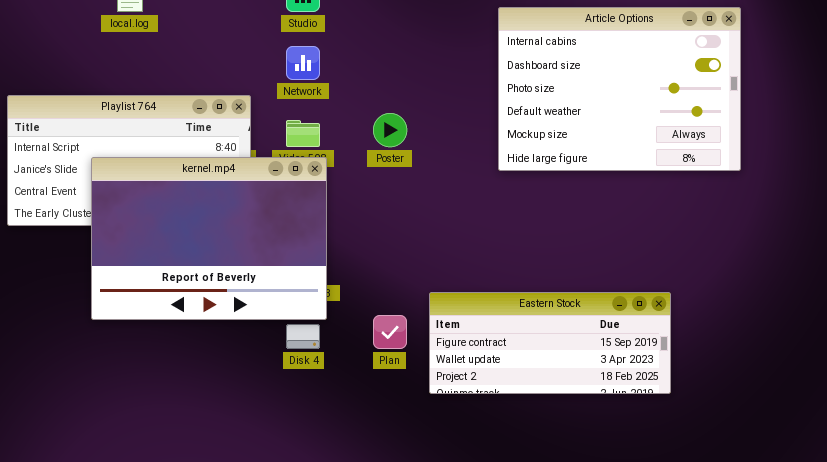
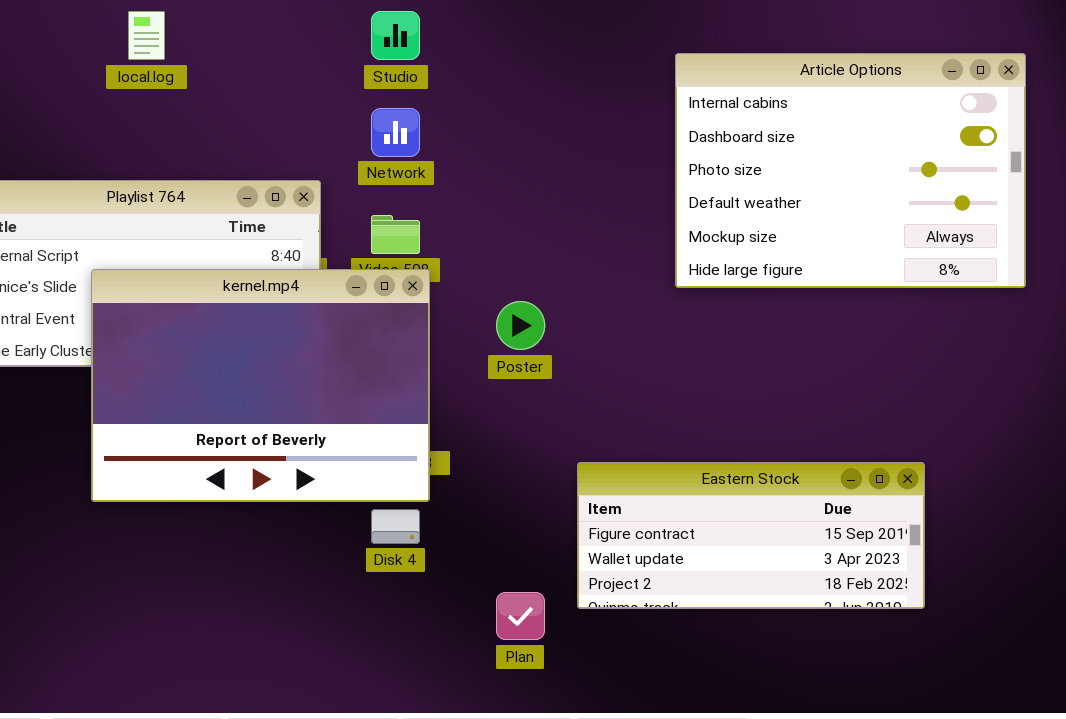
Poster: [373,113,407,147] -> [496,301,545,350], moved
Plan: [373,315,407,349] -> [496,592,545,640], moved

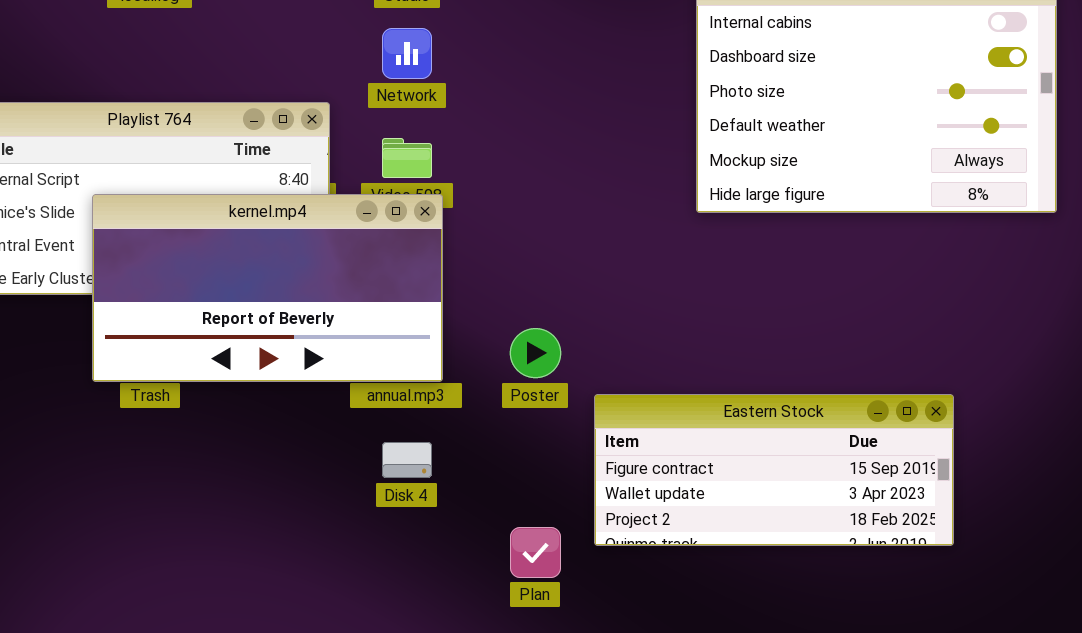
kernel.mp4: [91,269,430,502] -> [92,194,443,382], resized
Poster: [496,301,545,350] -> [510,328,561,378], moved

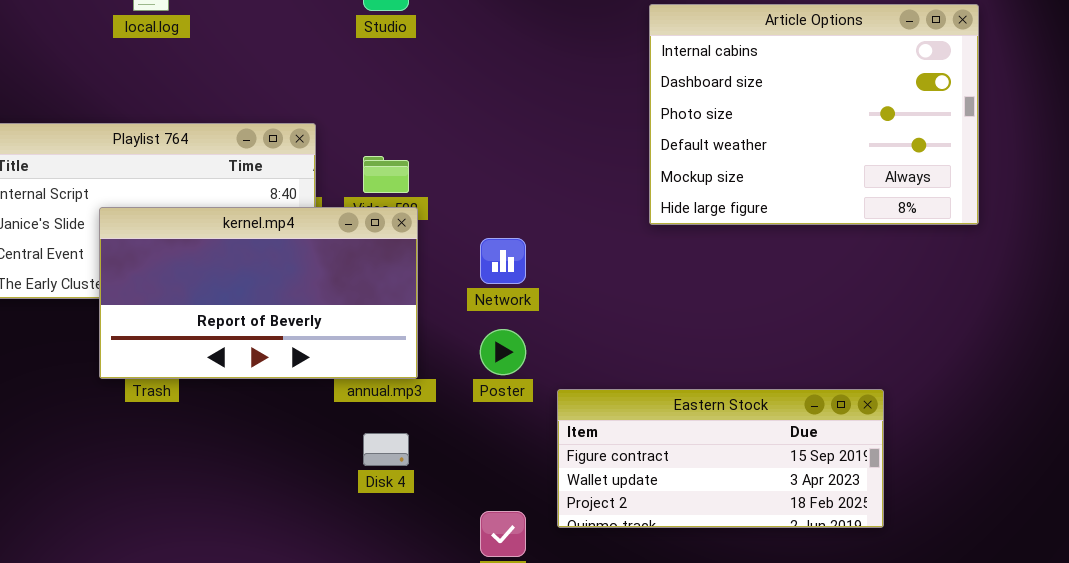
Network: [382,28,432,79] -> [480,238,526,284], moved

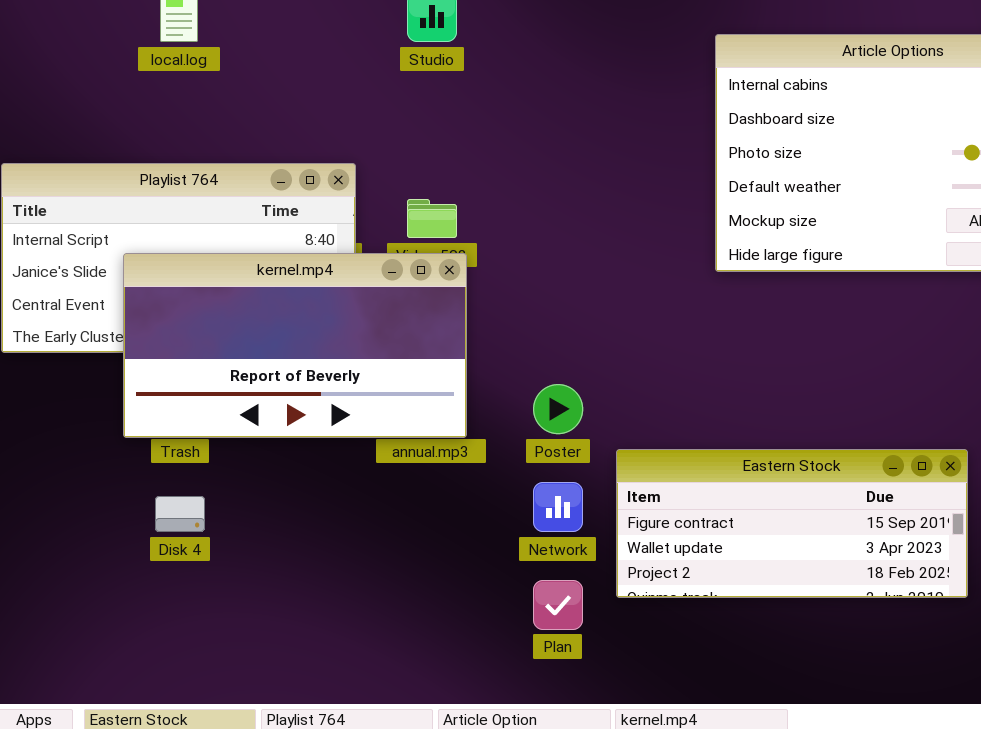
Network: [480,238,526,284] -> [533,482,583,532], moved
Disk 4: [363,433,409,466] -> [155,496,205,532], moved

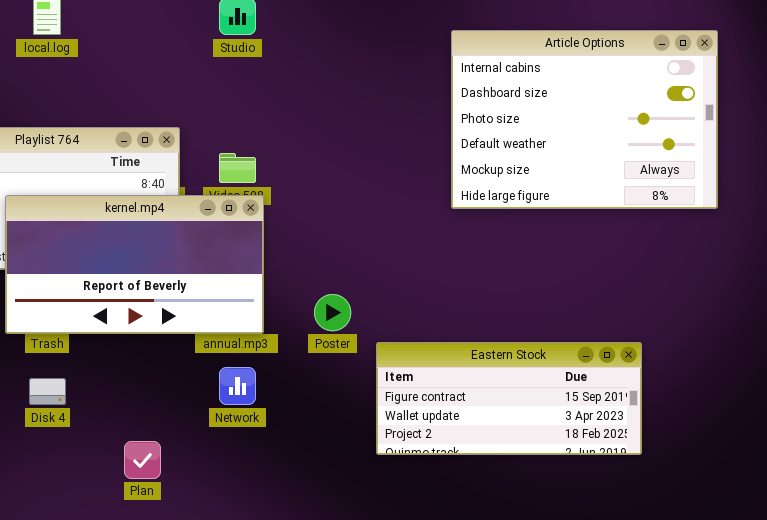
Network: [533,482,583,532] -> [219,367,256,405], moved
Plan: [533,580,583,630] -> [124,441,161,479], moved

